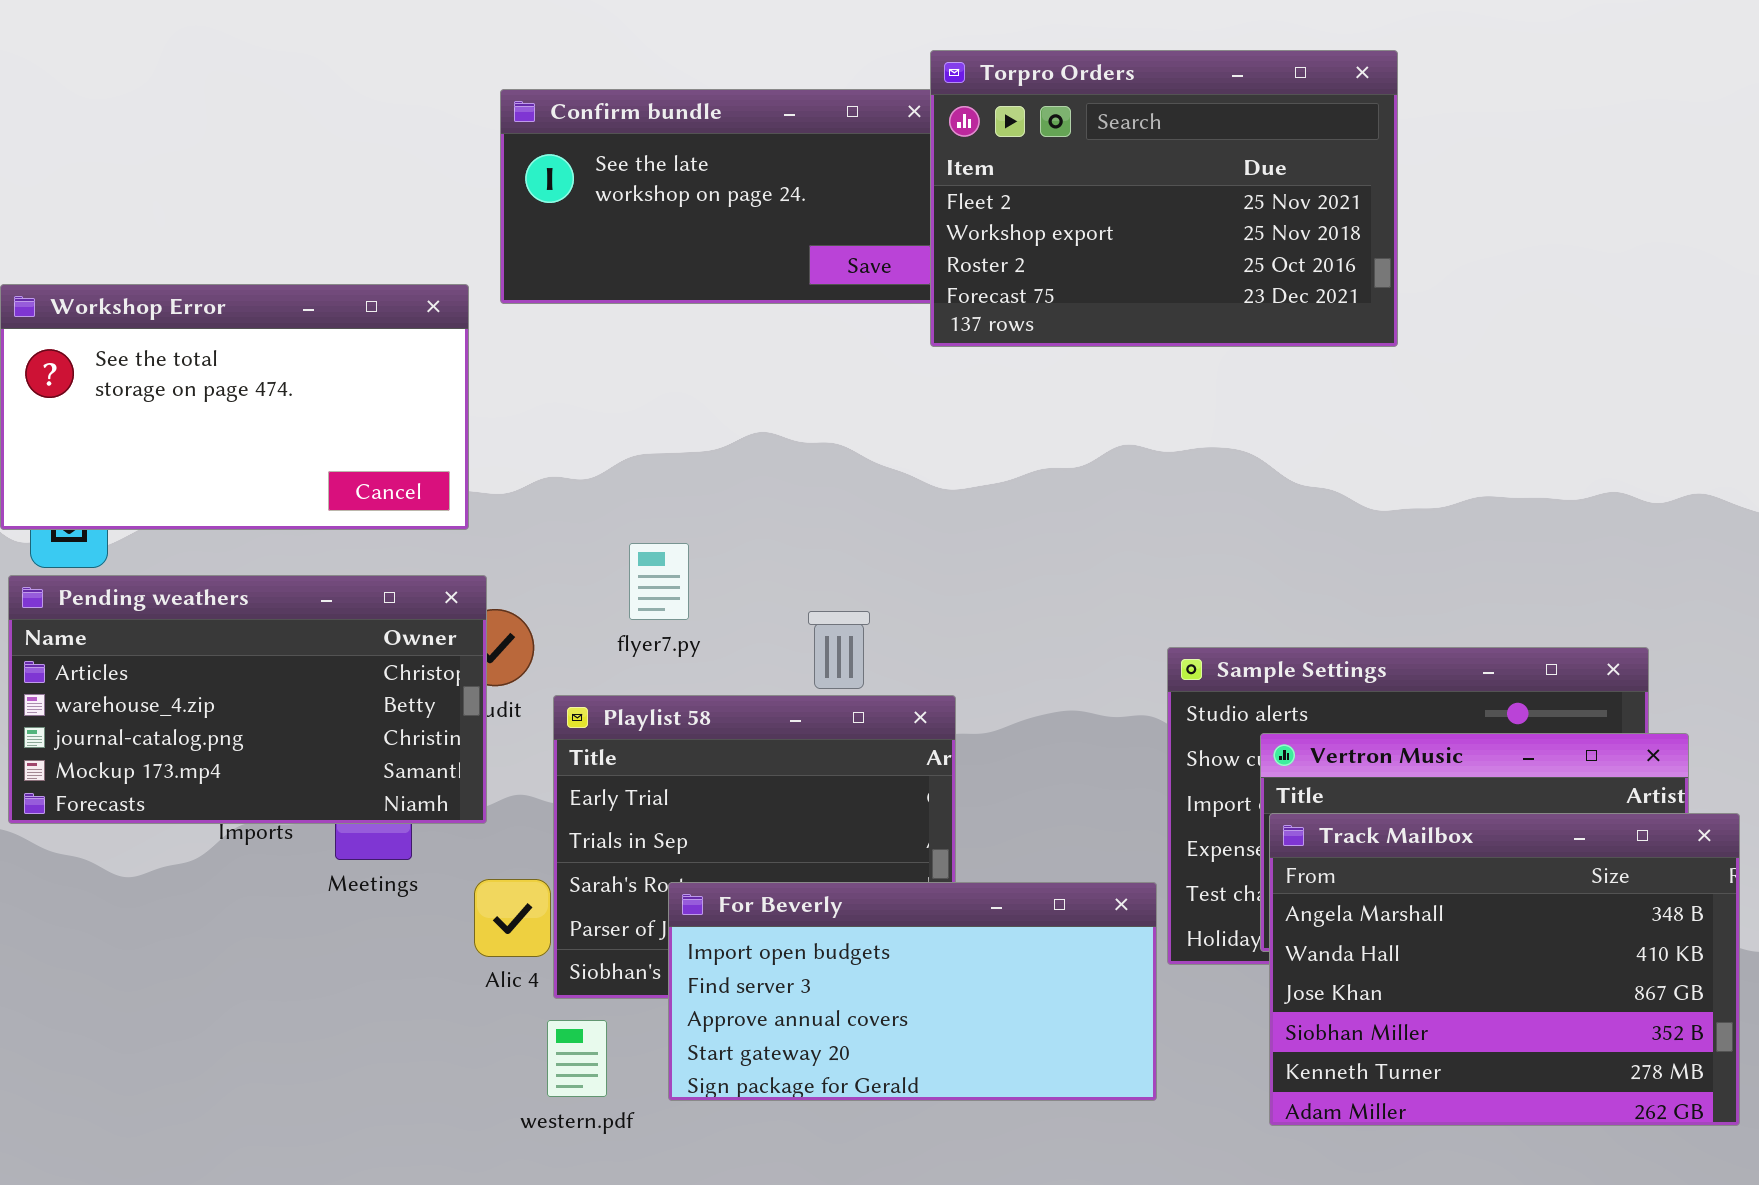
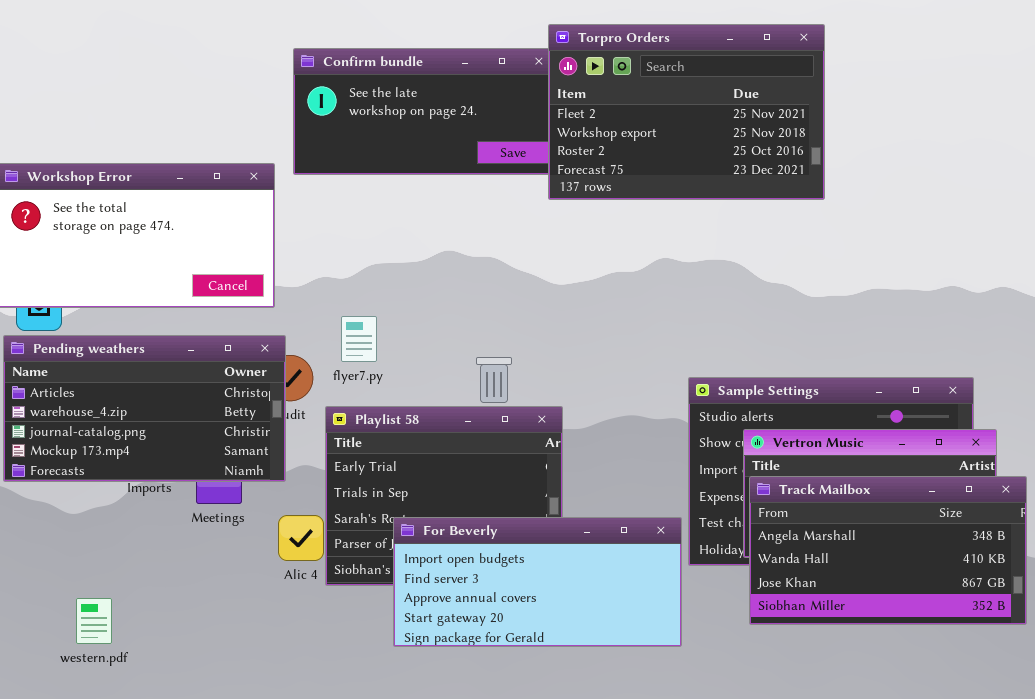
flyer7.py: [629,543,689,620] -> [341,316,377,362], moved
Track Mailbox: [1269,813,1740,1126] -> [749,476,1027,625], resized
western.pdf: [547,1020,607,1097] -> [76,598,112,644], moved

